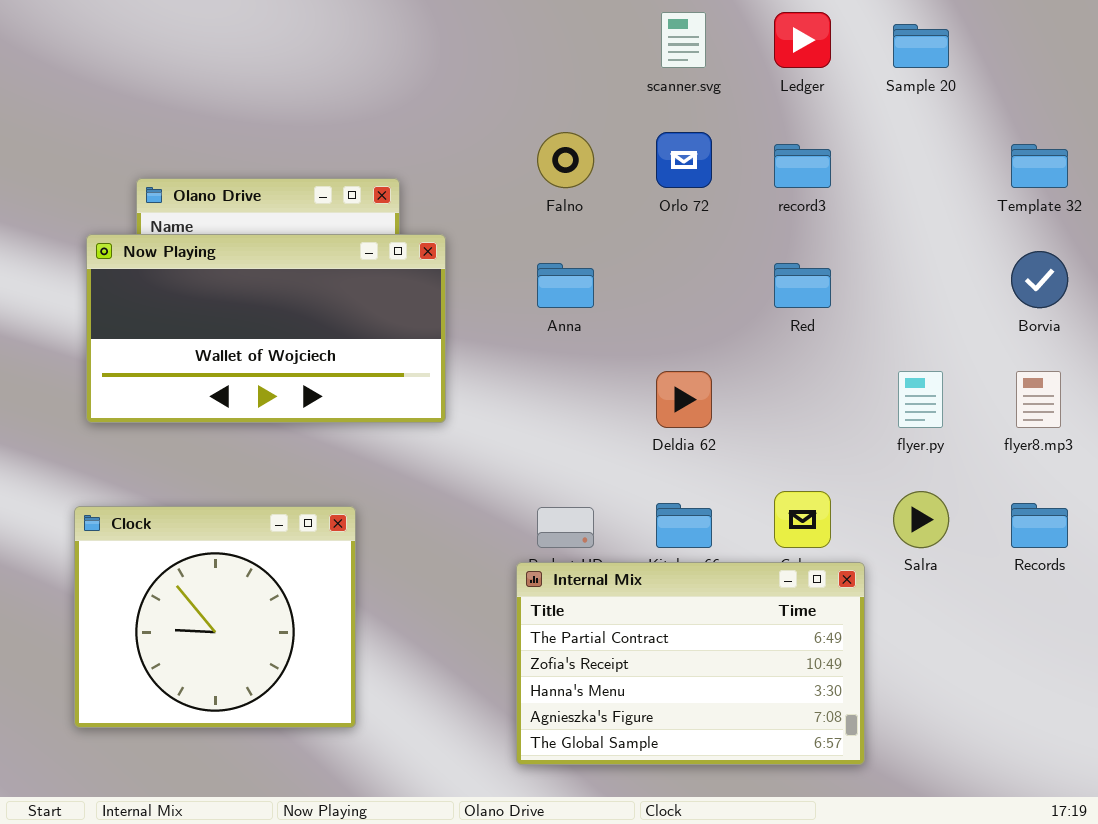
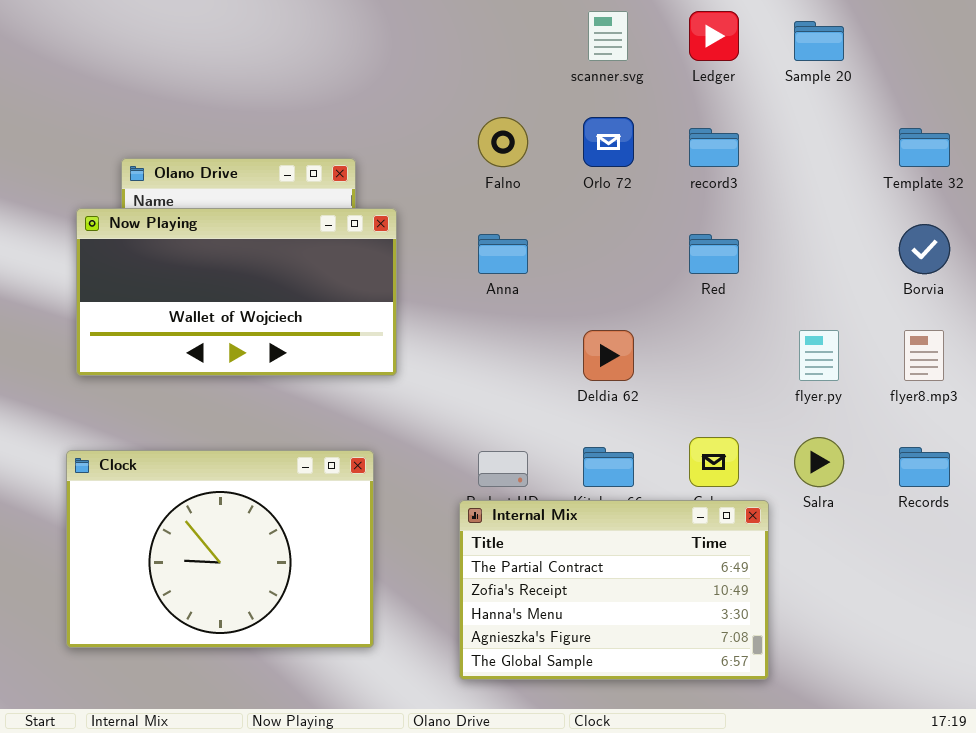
Clock: [74,506,356,728] -> [66,450,374,648], resized

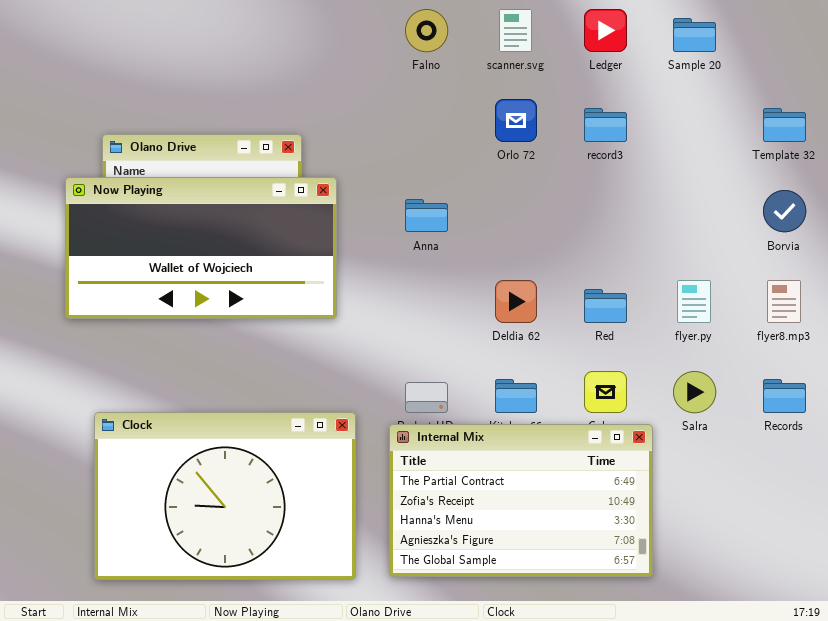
Falno: [478,117,528,167] -> [405,9,448,52], moved
Red: [689,234,739,274] -> [584,289,627,323], moved
Clock: [66,450,374,648] -> [94,412,356,580], moved

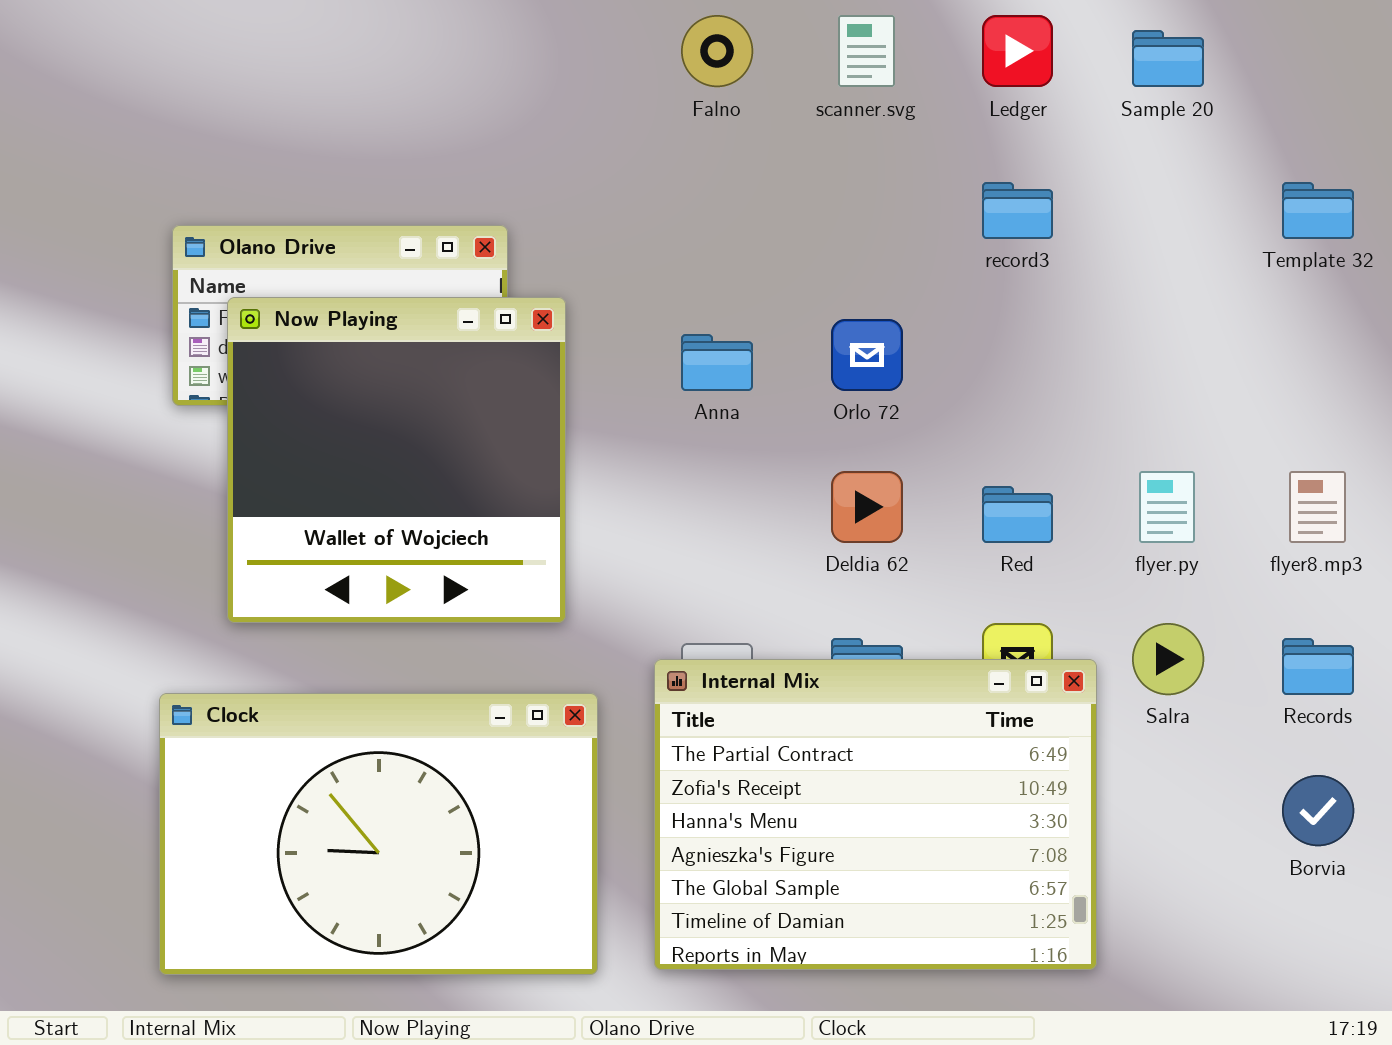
Orlo 72: [495,99,537,142] -> [831,319,903,391], moved
Now Playing: [65,177,337,319] -> [227,297,566,623], resized
Borvia: [763,190,806,232] -> [1282,775,1354,846], moved
Internal Mix: [389,424,653,577] -> [654,659,1097,970], resized

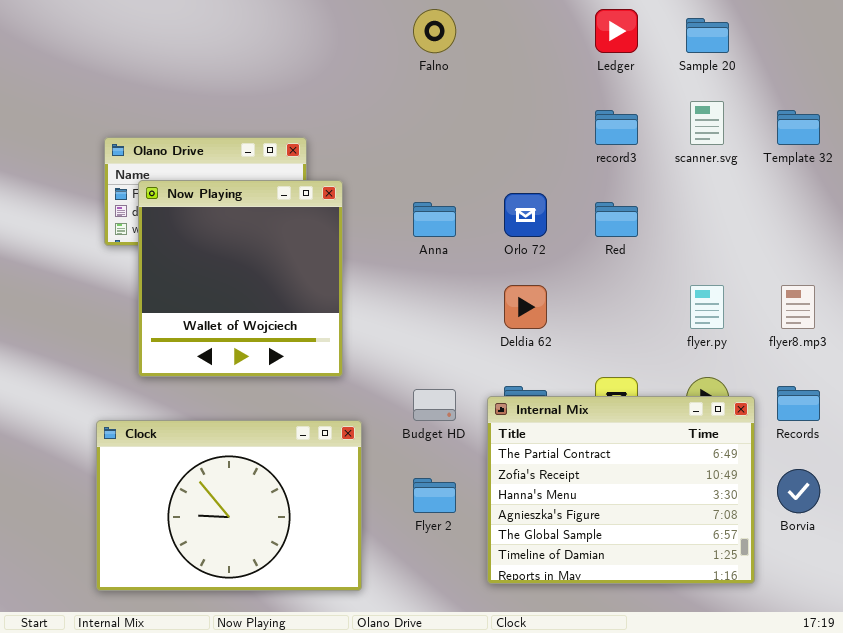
scanner.svg: [838,15,895,87] -> [690,101,724,145], moved
Red: [982,486,1053,543] -> [595,202,638,237], moved
Internal Mix: [654,659,1097,970] -> [487,396,755,584], moved

